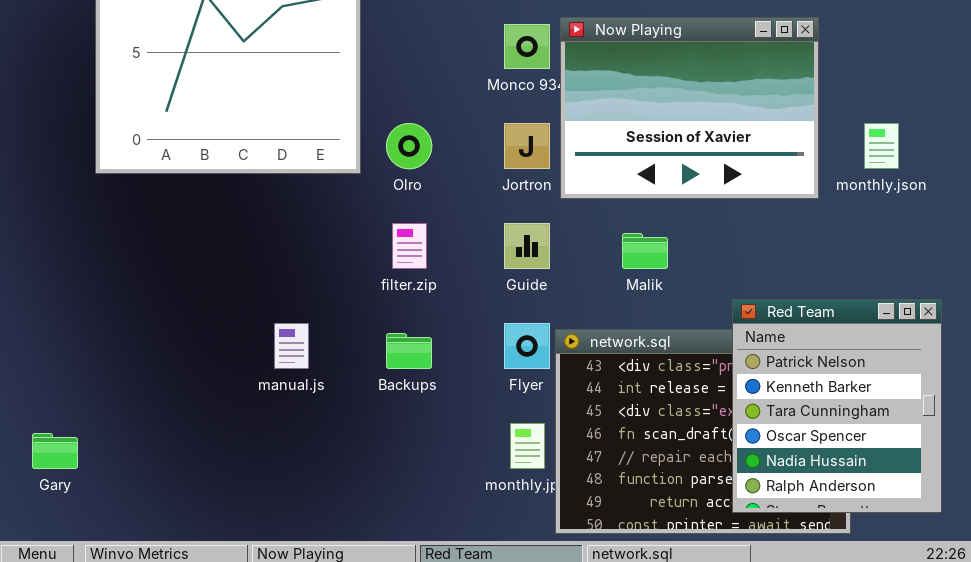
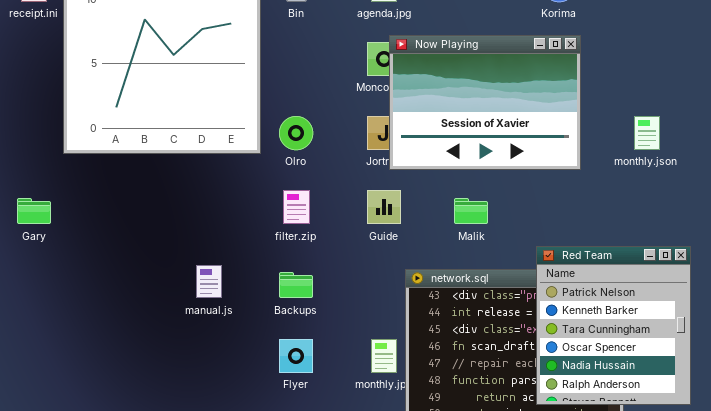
Now Playing: [560,17,819,199] -> [389,35,581,170], moved
Flyer: [504,323,550,369] -> [279,339,313,373], moved
Gary: [32,433,78,469] -> [17,198,51,224], moved

